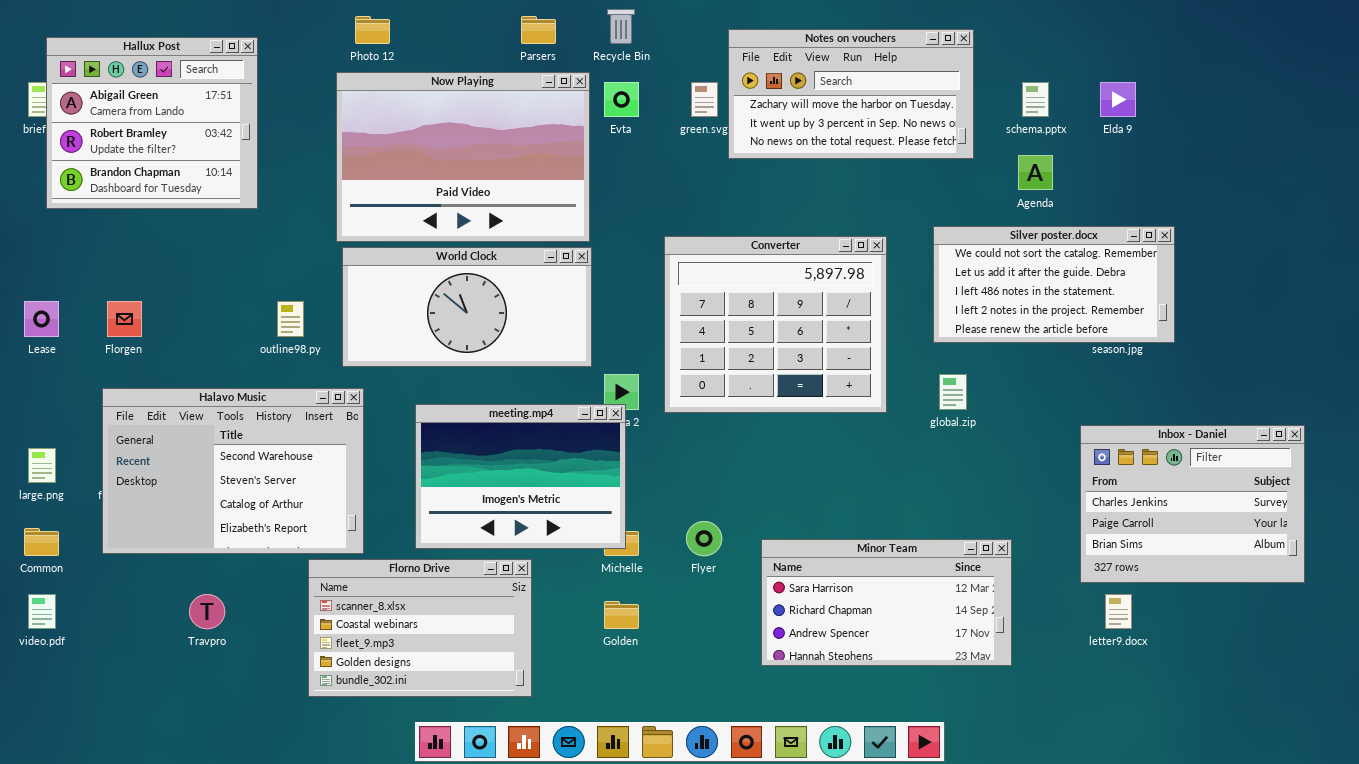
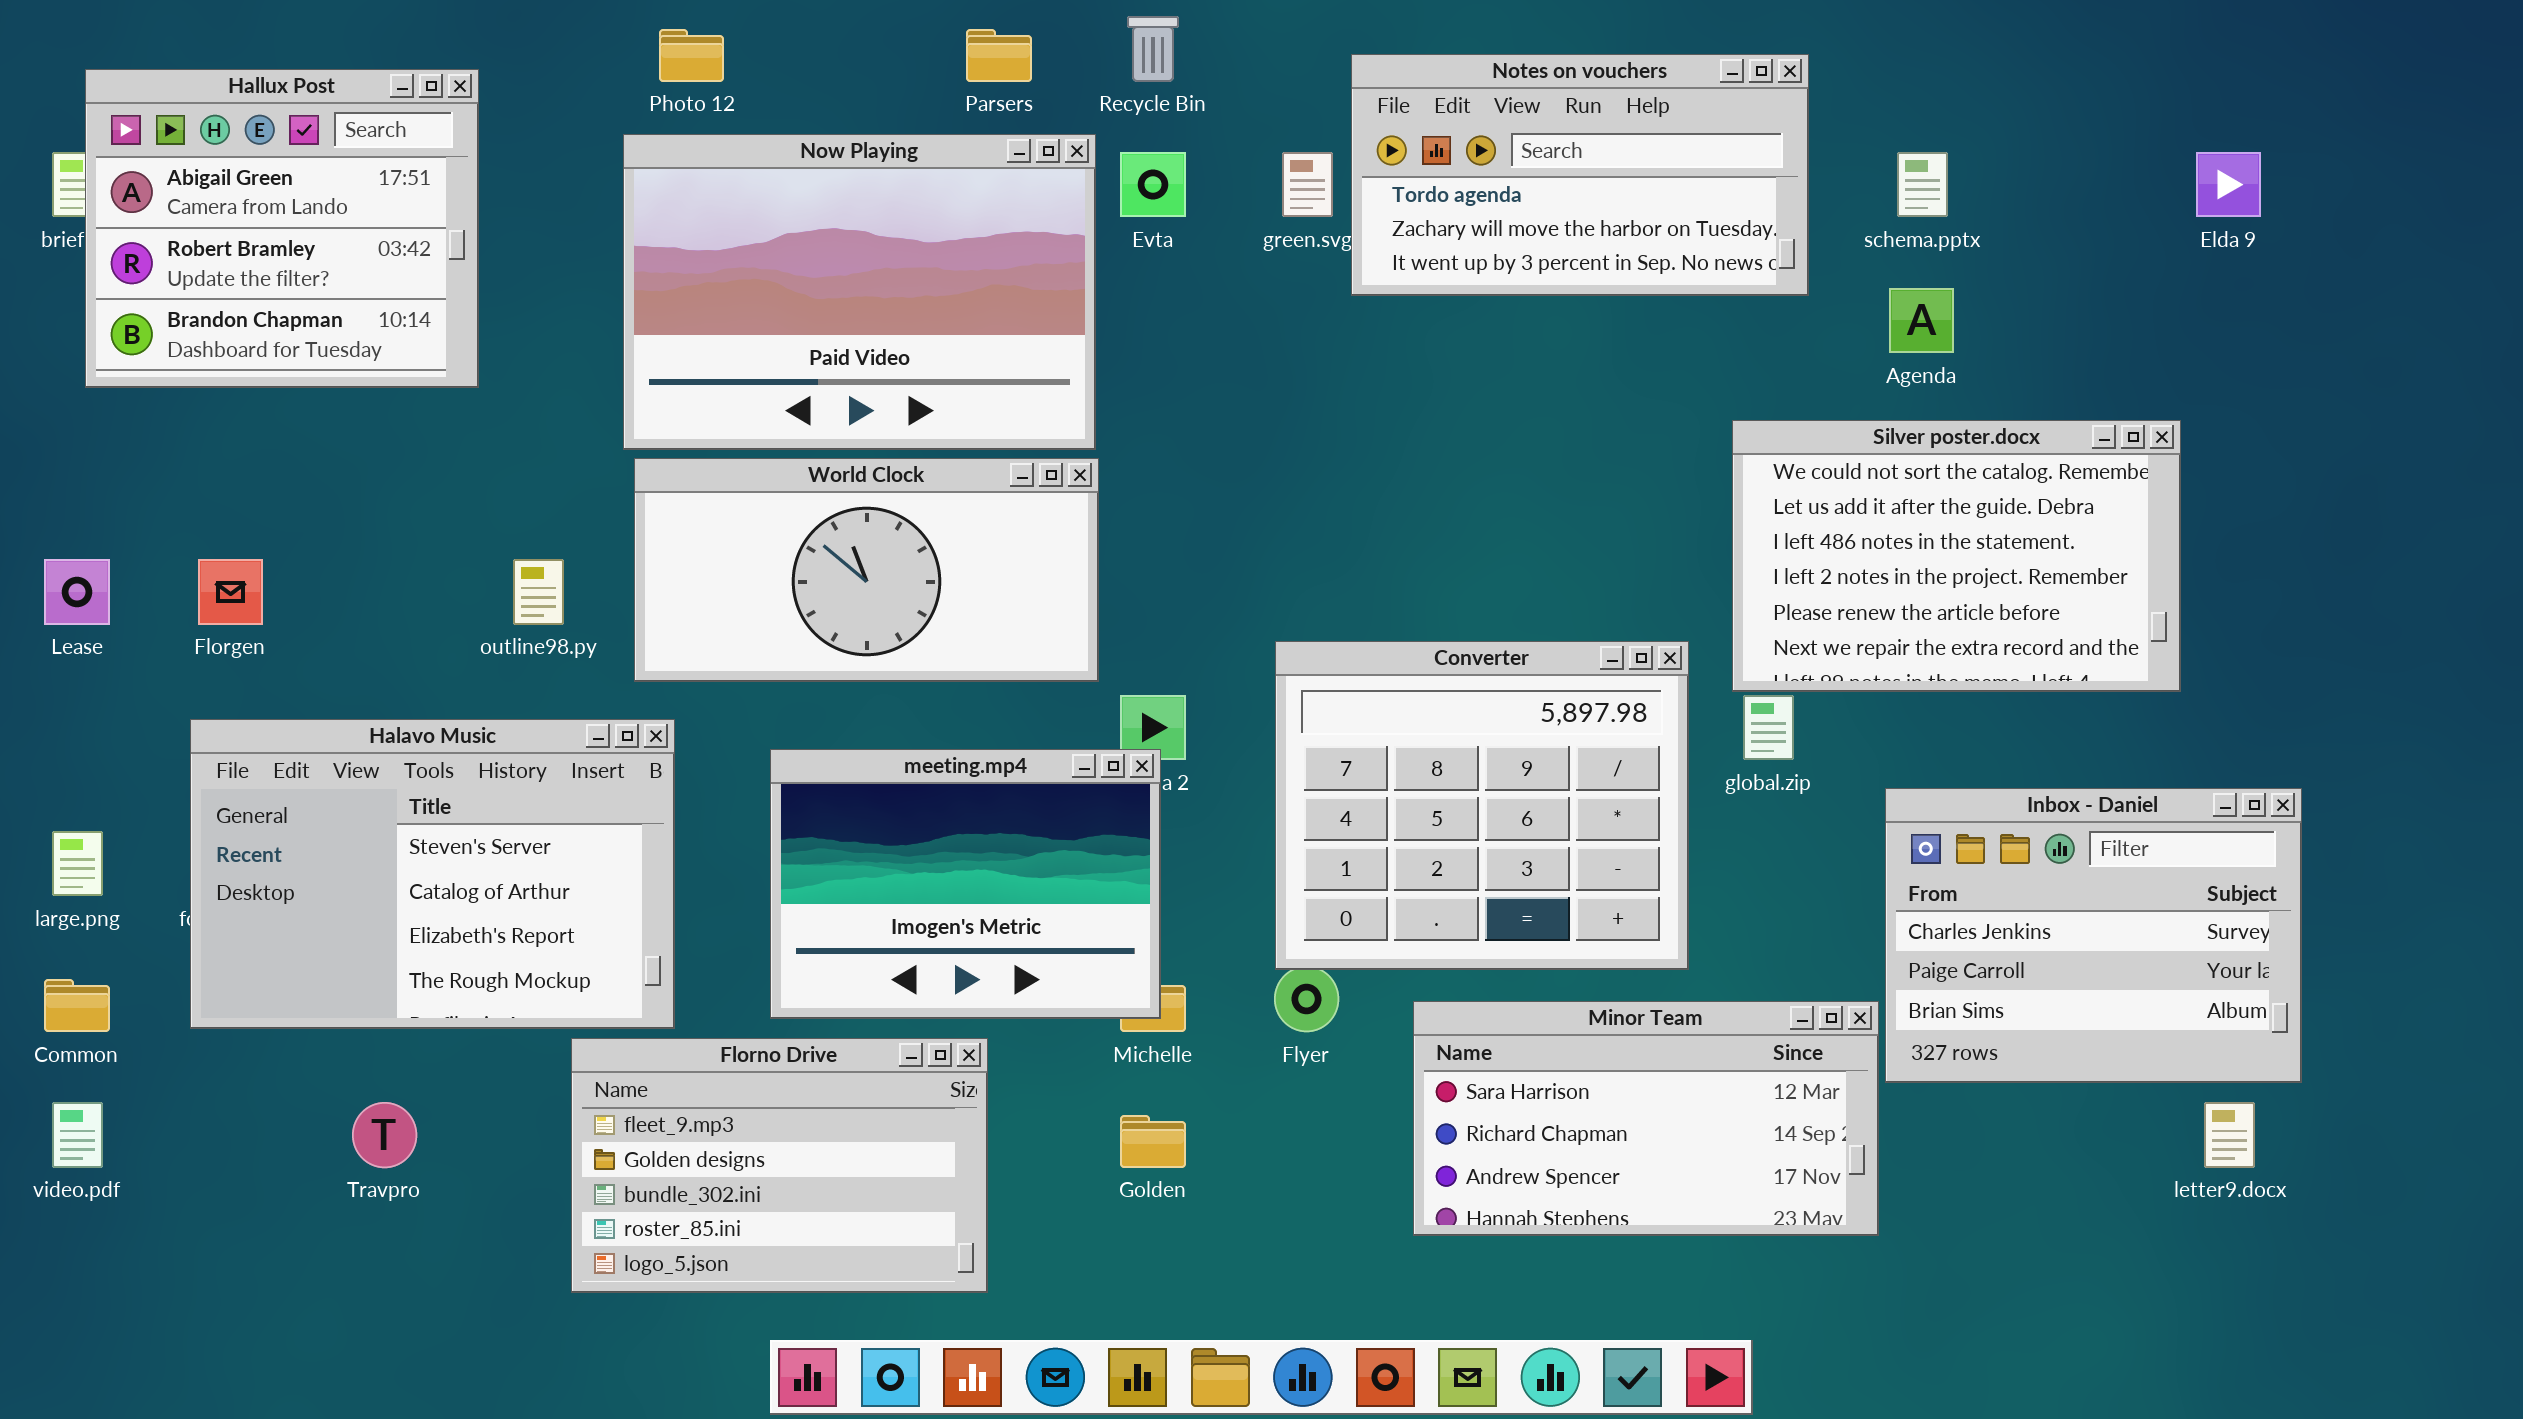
Notes on vouchers: [728,29,974,159] -> [1351,54,1809,296], scrolled up 1 row
Elda 9: [1100,82,1136,117] -> [2196,152,2261,217], moved
Silver poster.docx: [933,226,1175,343] -> [1732,420,2181,692], resized
Converter: [664,236,887,413] -> [1275,641,1689,970], moved
Halavo Music: [102,388,364,554] -> [190,719,675,1029], scrolled down 1 row
Inbox - Daniel: [1080,425,1305,583] -> [1885,788,2302,1083], moved
Florno Drive: [308,559,532,697] -> [571,1038,988,1293], scrolled down 2 rows
letter9.docx: [1105,594,1132,629] -> [2204,1102,2255,1168], moved

